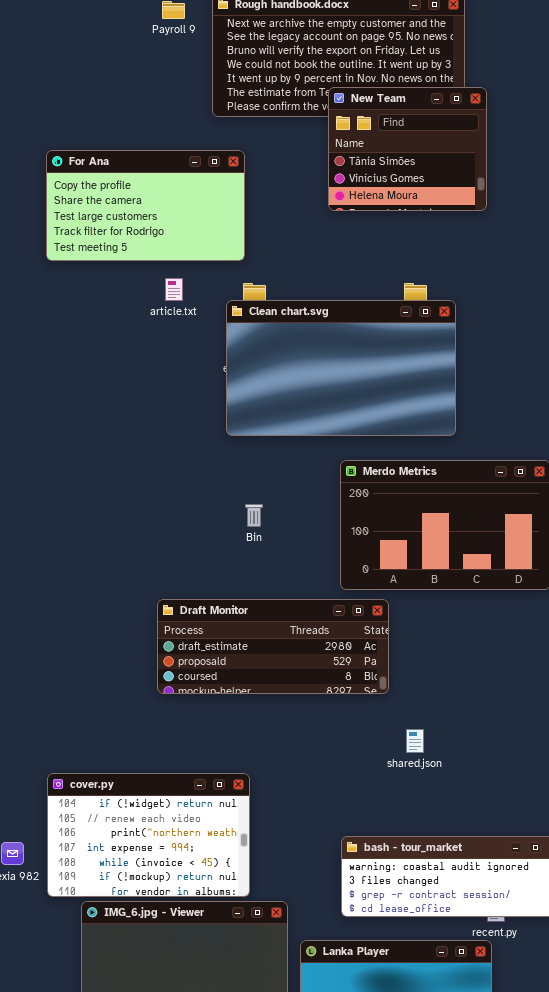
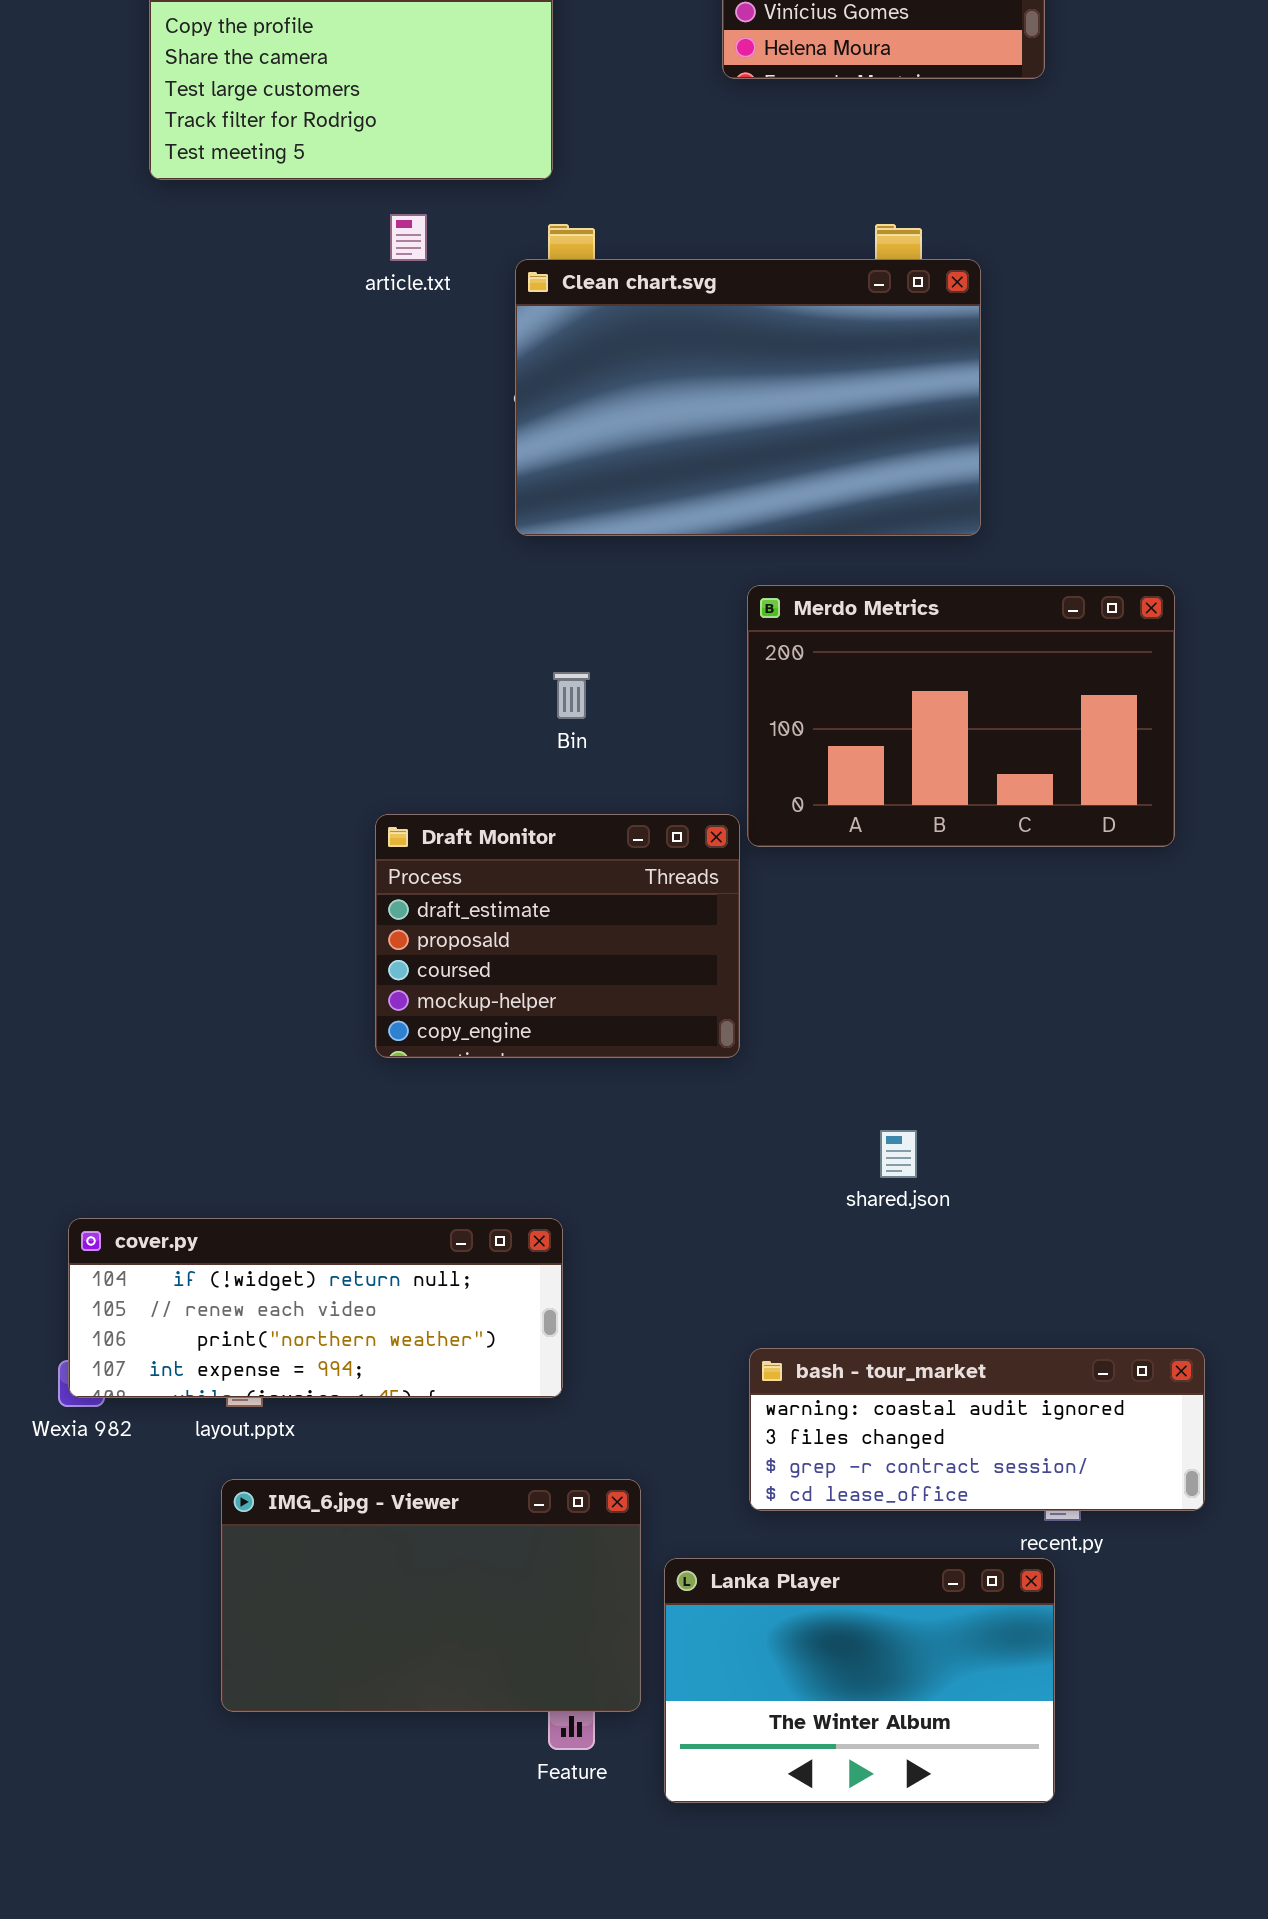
Draft Monitor: [157,599,389,694] -> [375,814,740,1058], resized
cover.py: [47,773,250,897] -> [68,1218,563,1398], resized

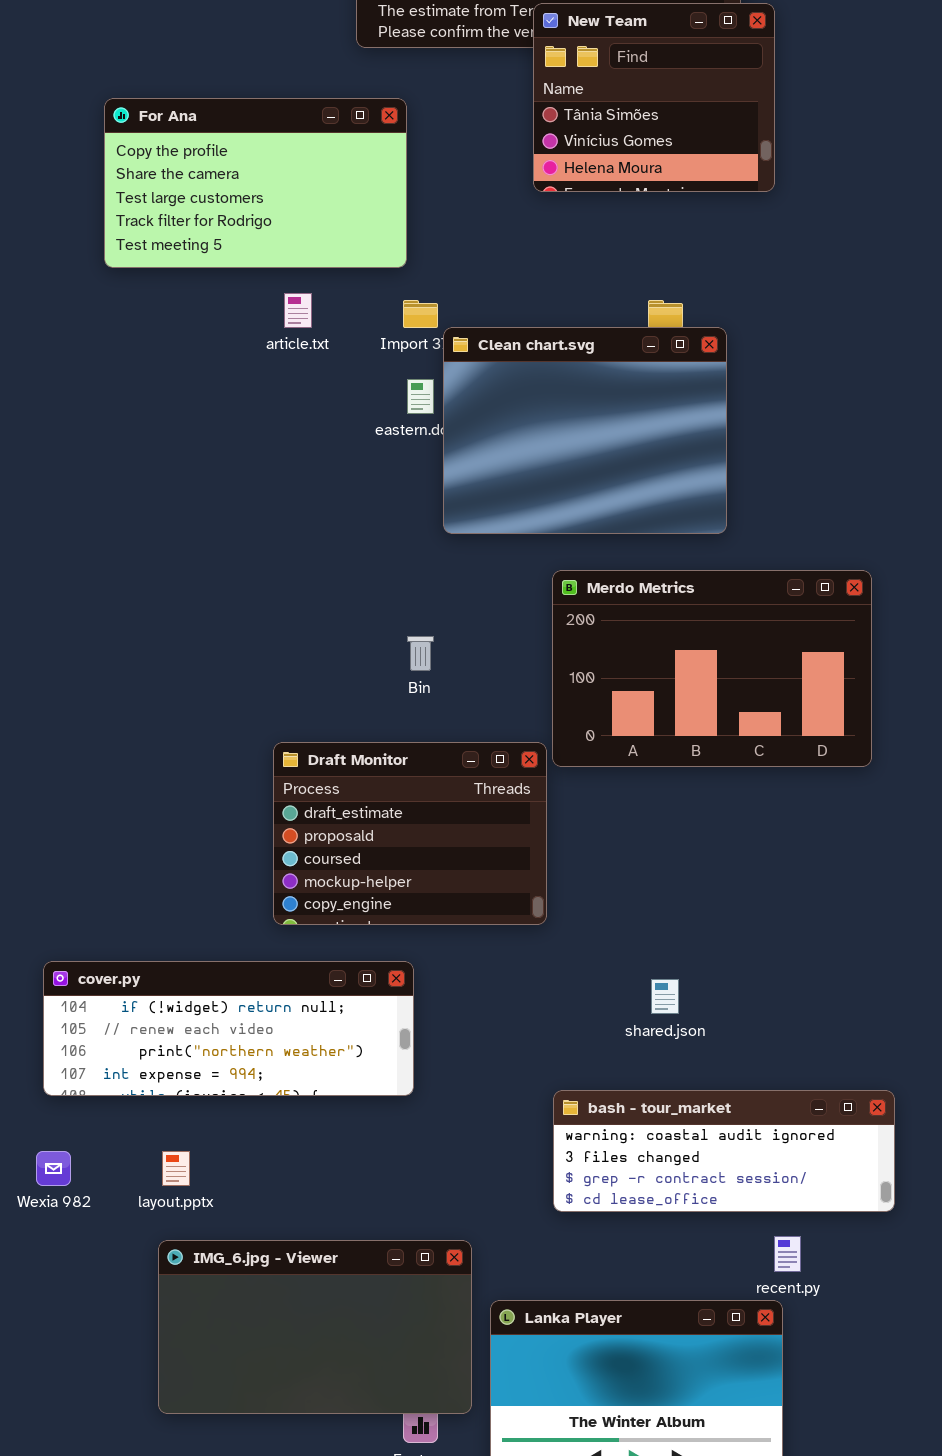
Clean chart.svg: [515,259,981,536] -> [443,327,727,534], resized
cover.py: [68,1218,563,1398] -> [43,961,414,1096], moved
bash - tour_market: [749,1348,1205,1511] -> [553,1090,895,1212], moved

